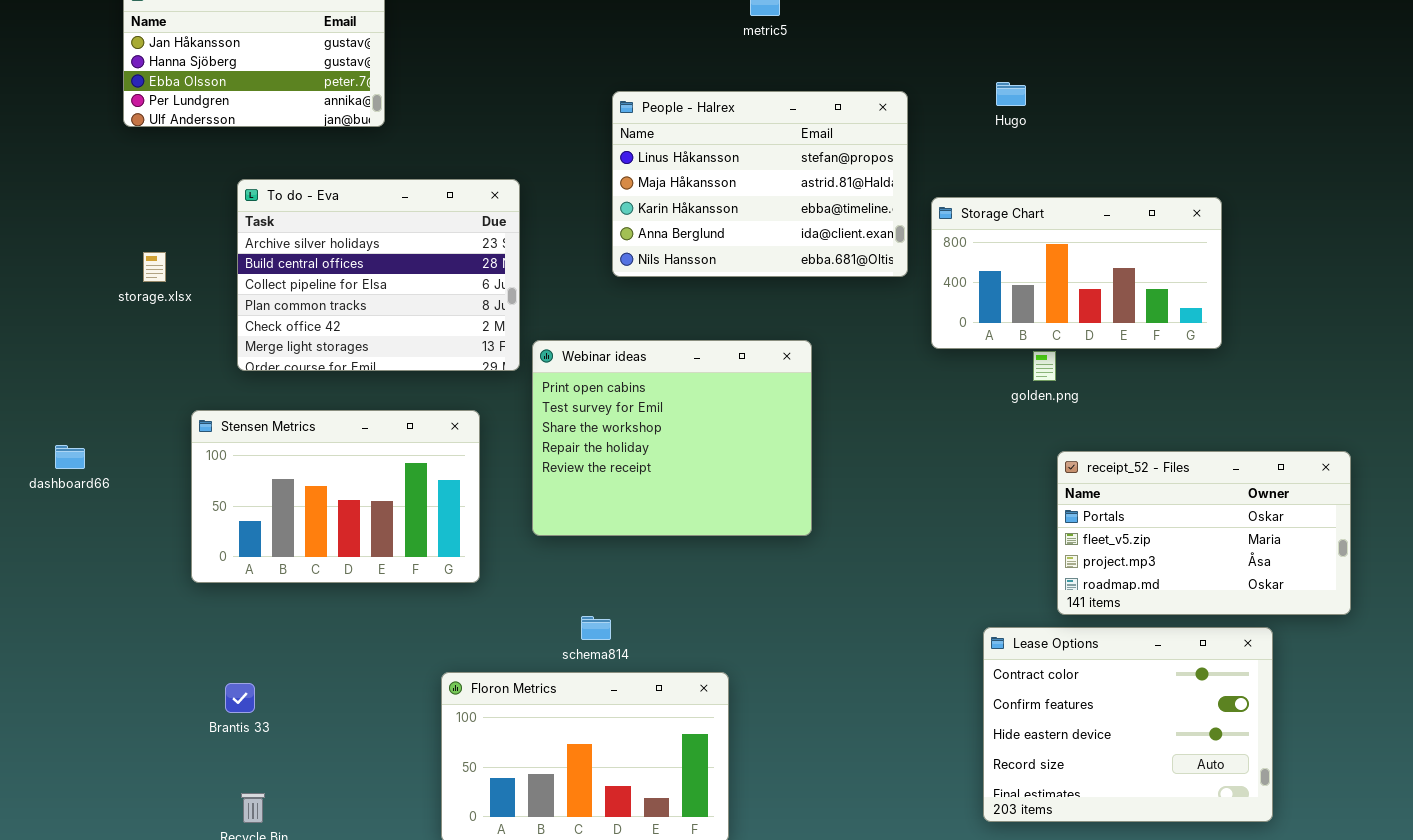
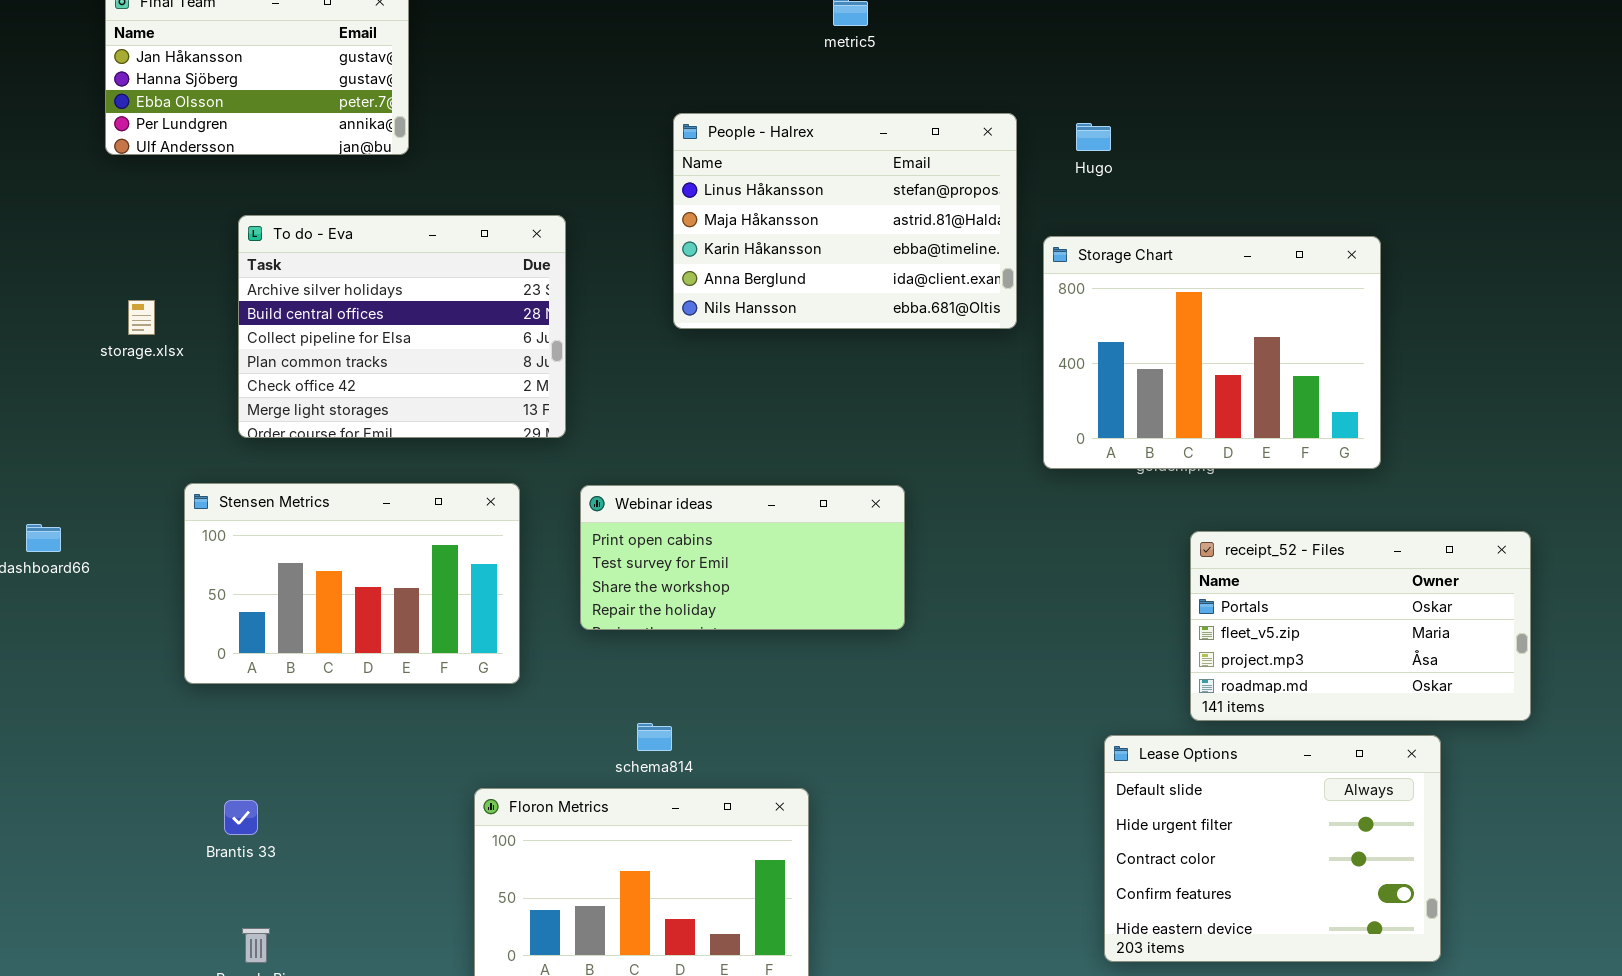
Hugo: [996,82,1026,106] -> [1076,123,1111,151], moved
Storage Chart: [931,197,1222,349] -> [1043,236,1381,469], resized
Webinar ideas: [532,340,812,536] -> [580,485,905,630], resized
Lease Options: [983,627,1273,822] -> [1104,735,1441,962], scrolled up 2 rows

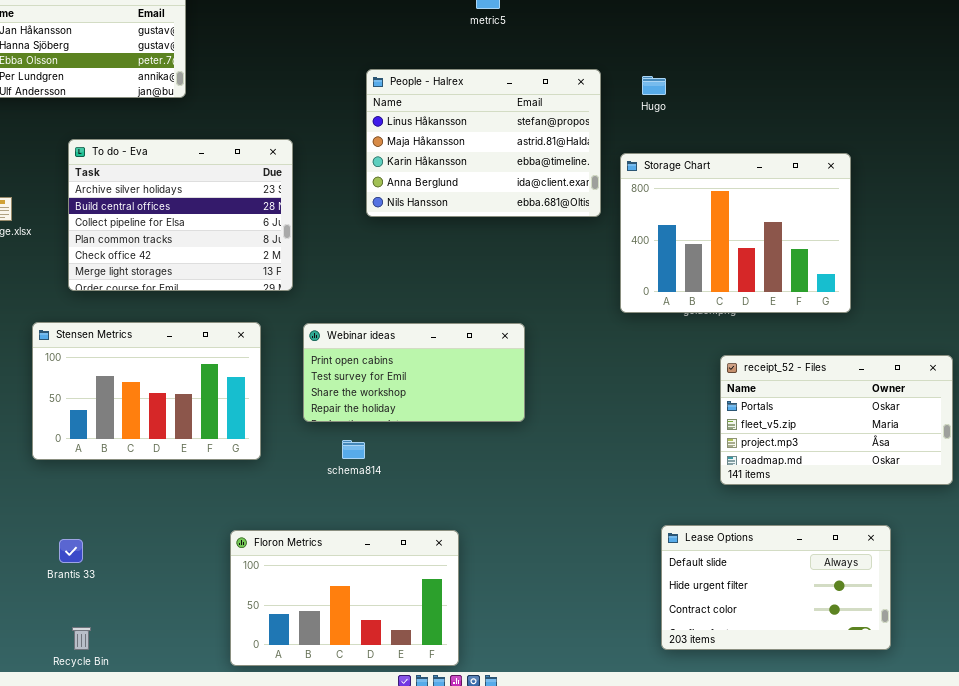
schema814: [637,723,672,751] -> [342,440,365,459], moved
Lease Options: [1104,735,1441,962] -> [661,525,891,650], resized

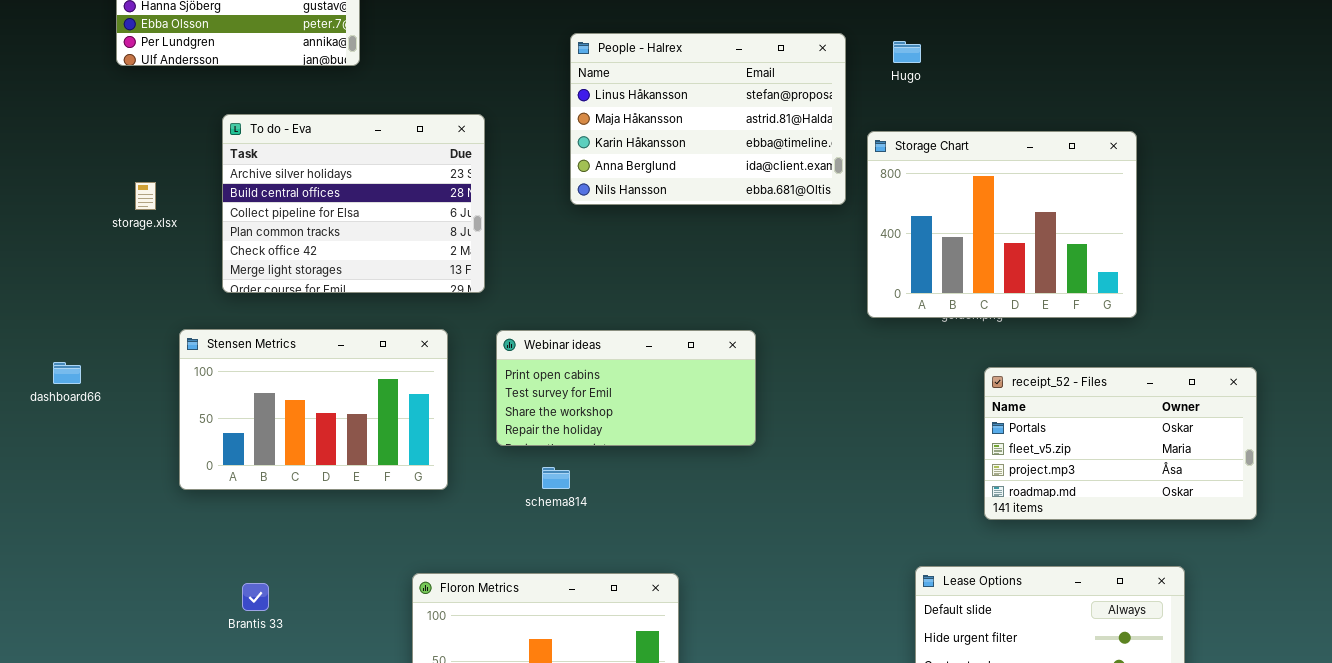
Brantis 33: [59,539,83,563] -> [242,583,269,611], moved

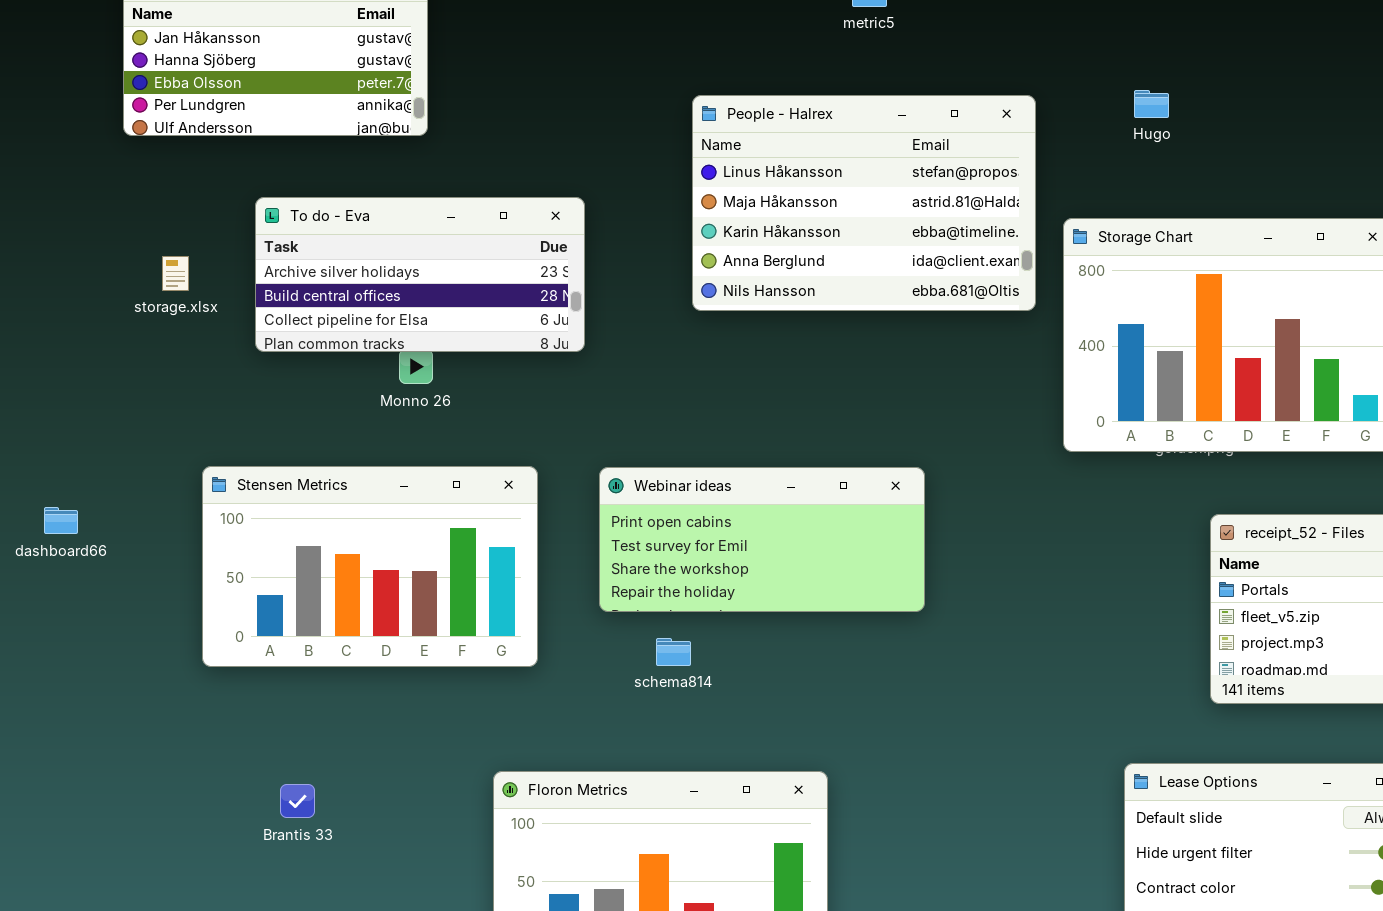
Hugo: [893,41,921,63] -> [1134,90,1169,118], moved
To do - Eva: [222,114,485,293] -> [255,197,585,352], resized
storage.xlsx: [135,182,156,210] -> [162,256,189,291], moved

